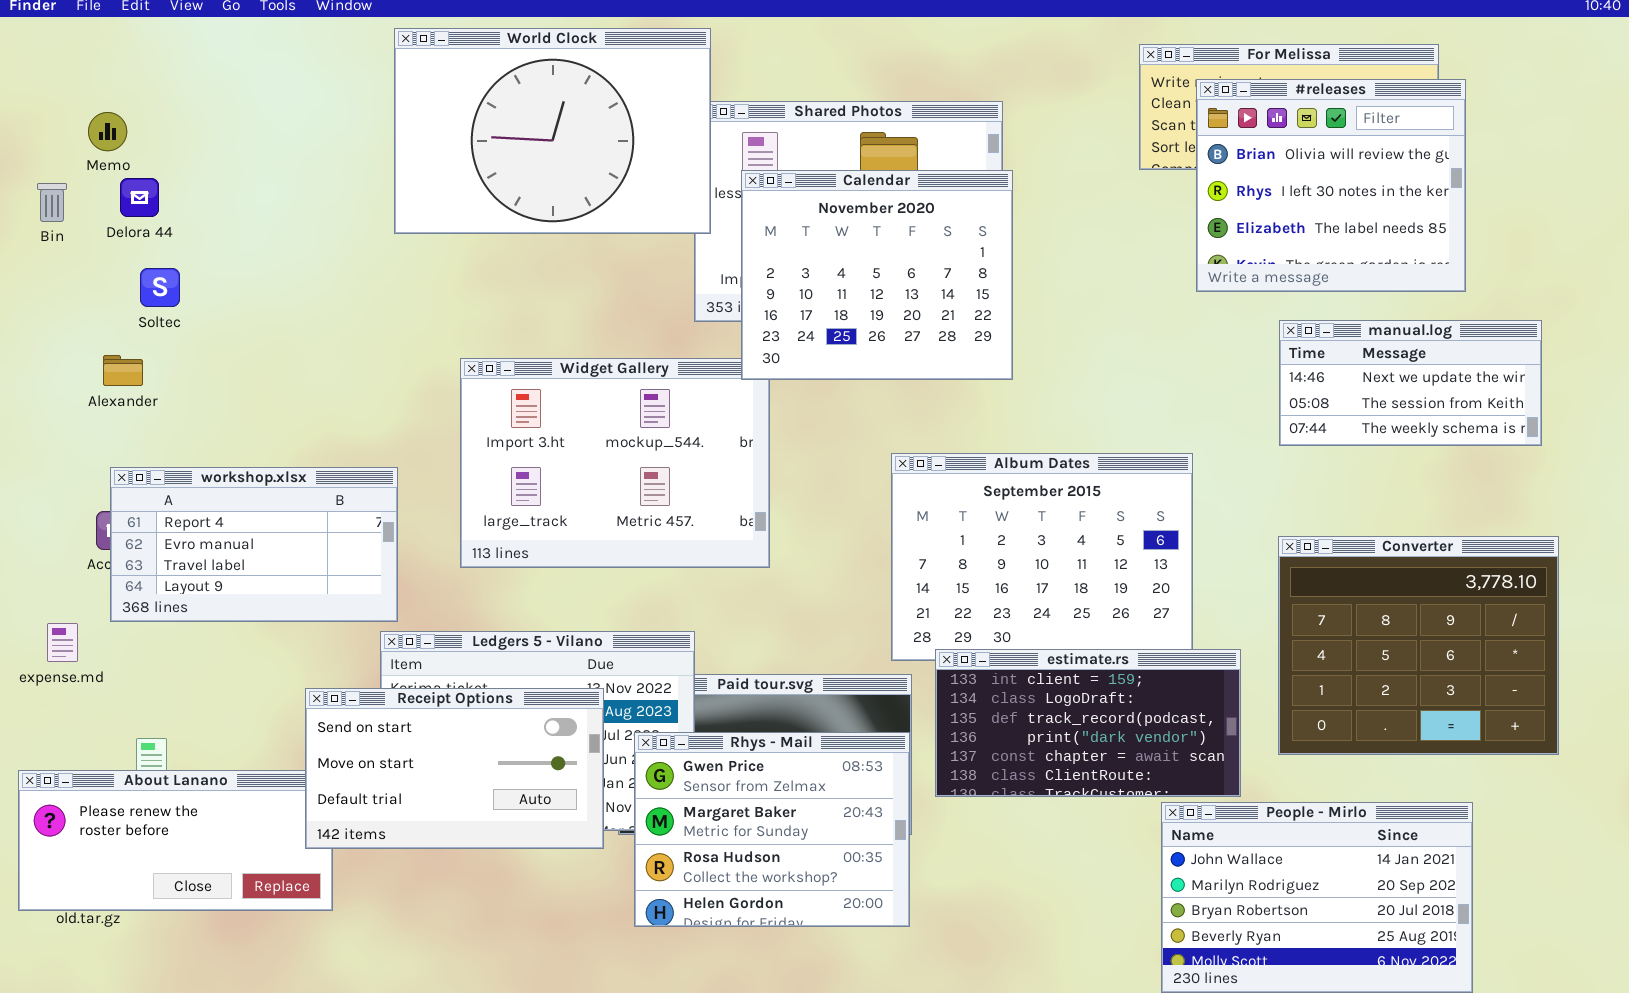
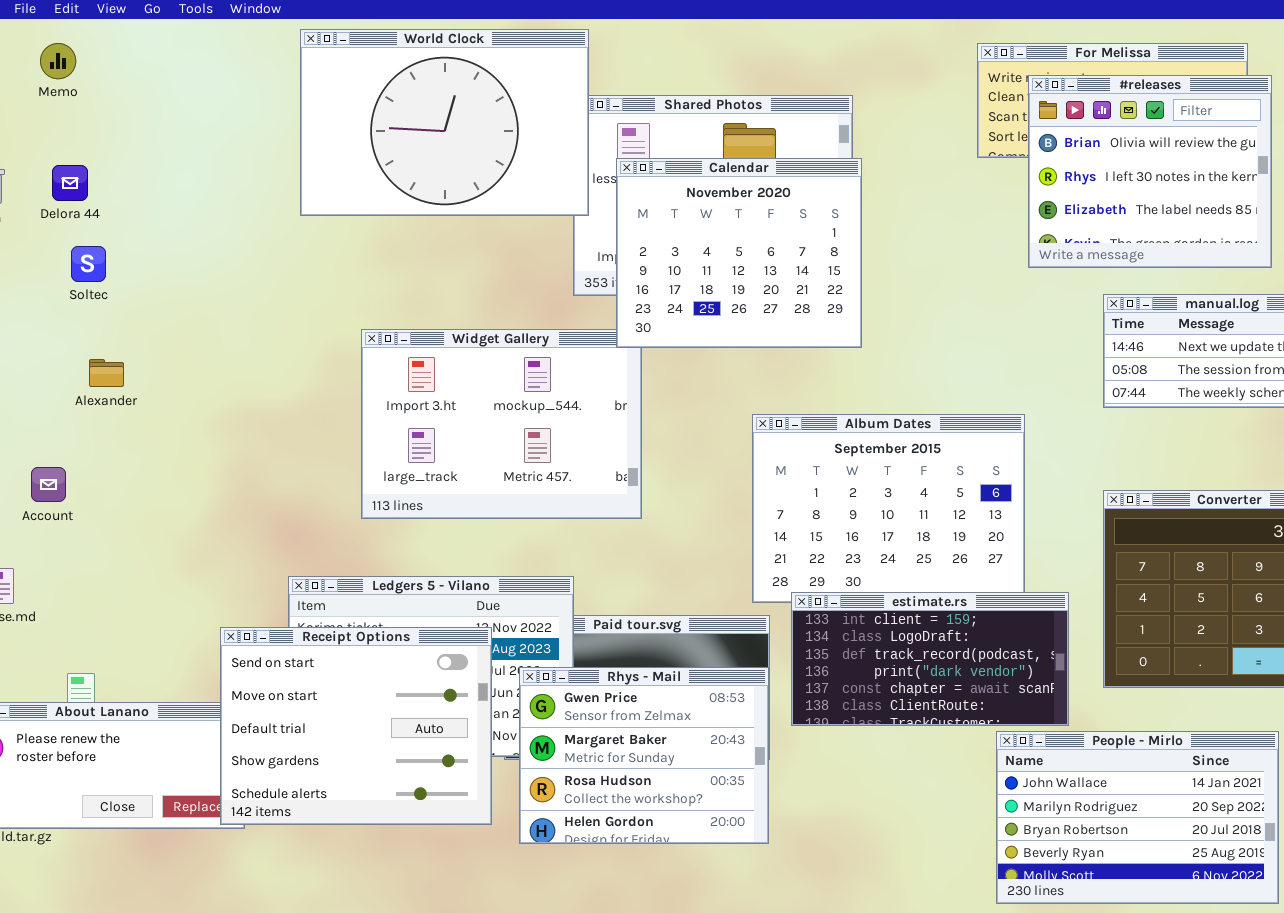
Memo: [88,112,127,151] -> [40,43,76,79], moved
Alexander: [103,355,143,386] -> [89,359,124,387], moved
workshop.xlsx: [110,467,398,622] -> none, closed
Receipt Options: [305,688,604,849] -> [220,627,492,825], resized

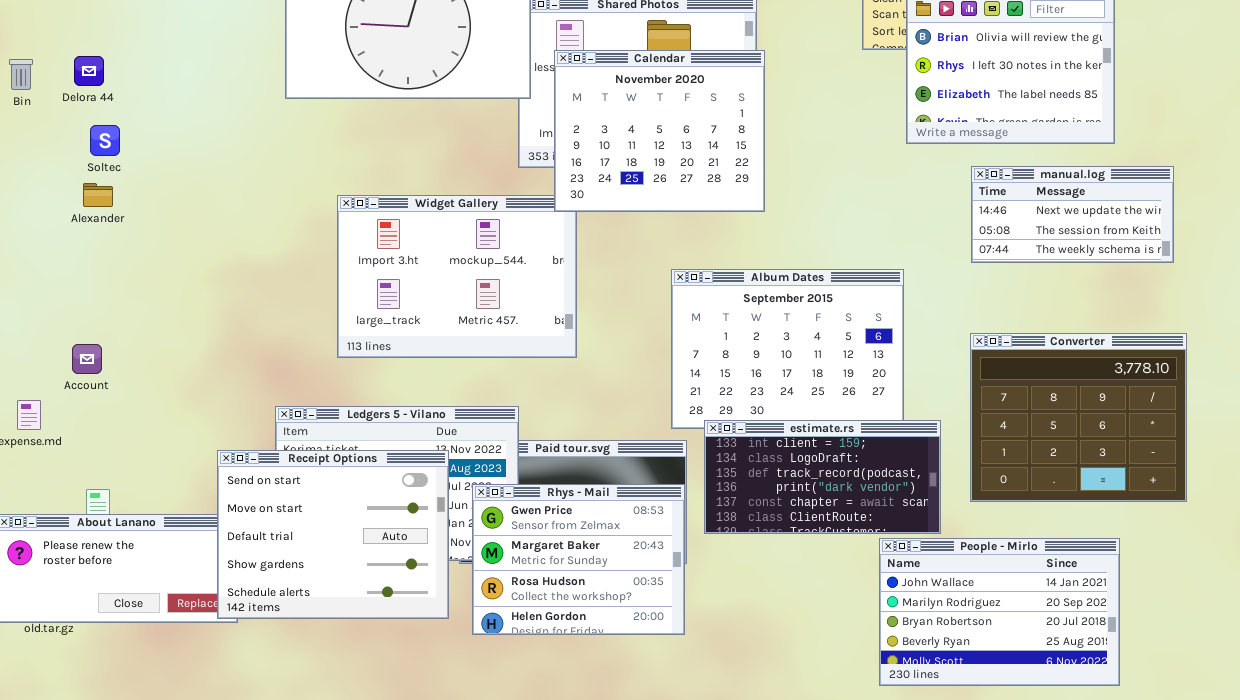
Alexander: [89,359,124,387] -> [83,183,113,207], moved
Account: [31,467,66,502] -> [72,344,102,374], moved

